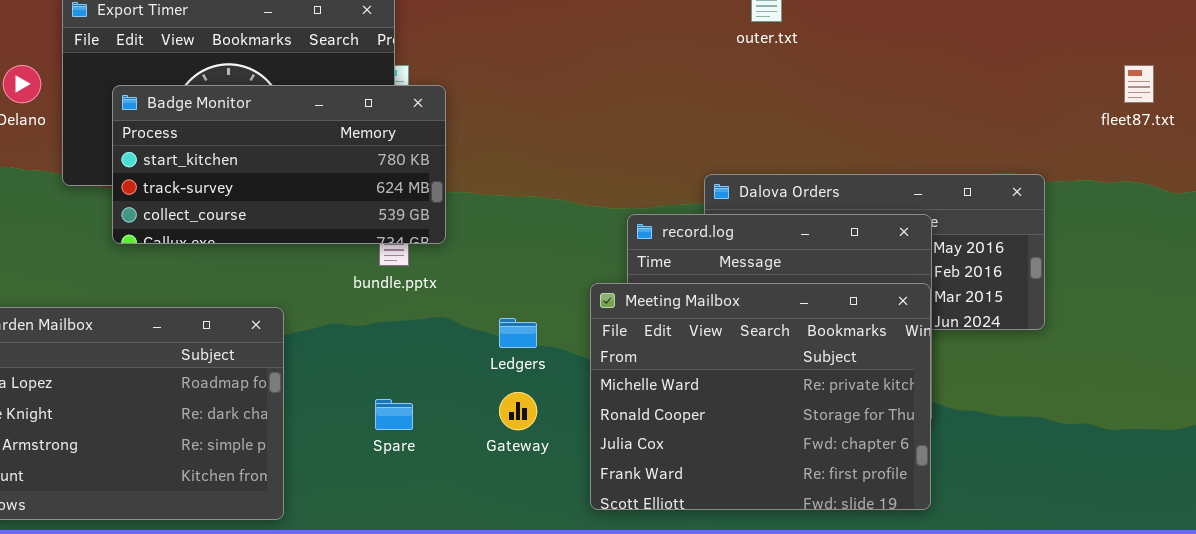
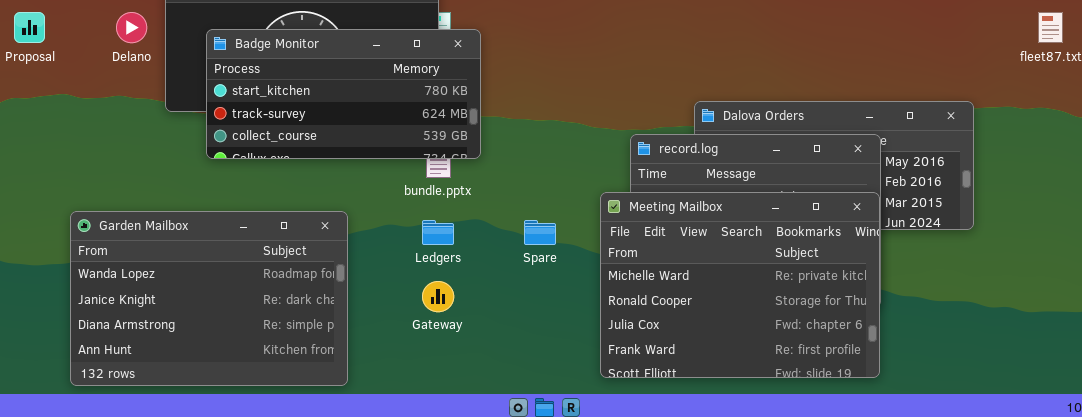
Ledgers: [499,318,537,348] -> [422,220,454,245], moved
Gateway: [499,392,537,430] -> [422,281,454,312], moved
Spare: [375,399,413,430] -> [524,220,556,245], moved

